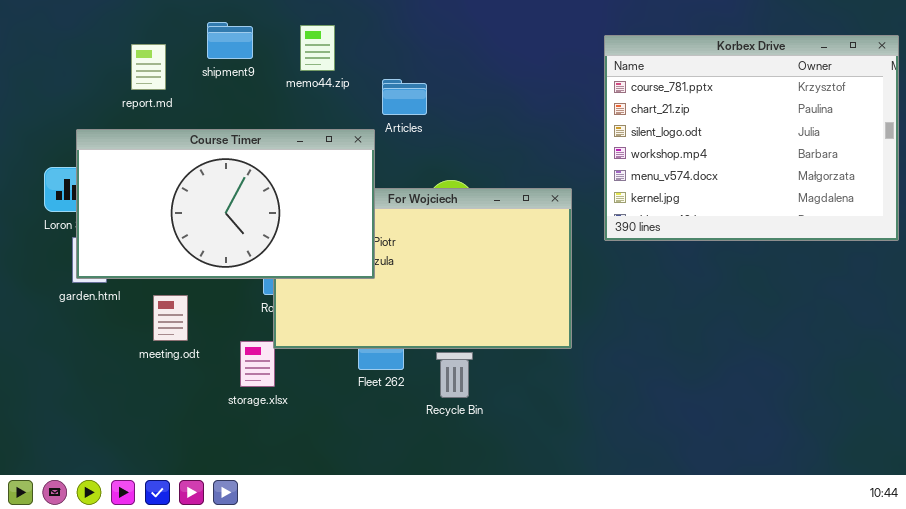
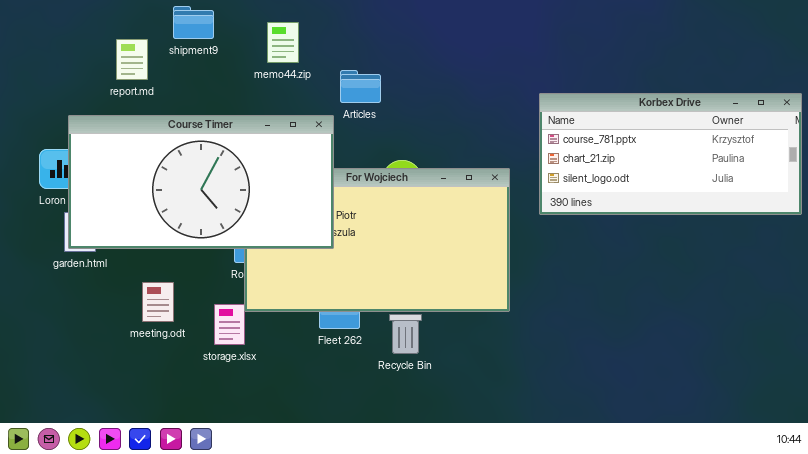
shipment9: [207,22,253,59] -> [173,6,214,39], moved
Korbex Drive: [604,35,899,241] -> [539,93,802,215], resized
meeting.odt: [153,295,188,341] -> [142,282,174,322], moved

